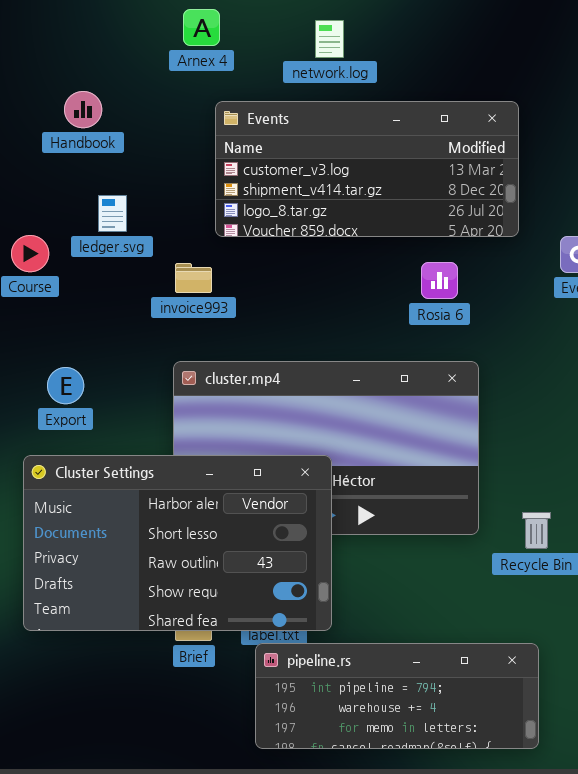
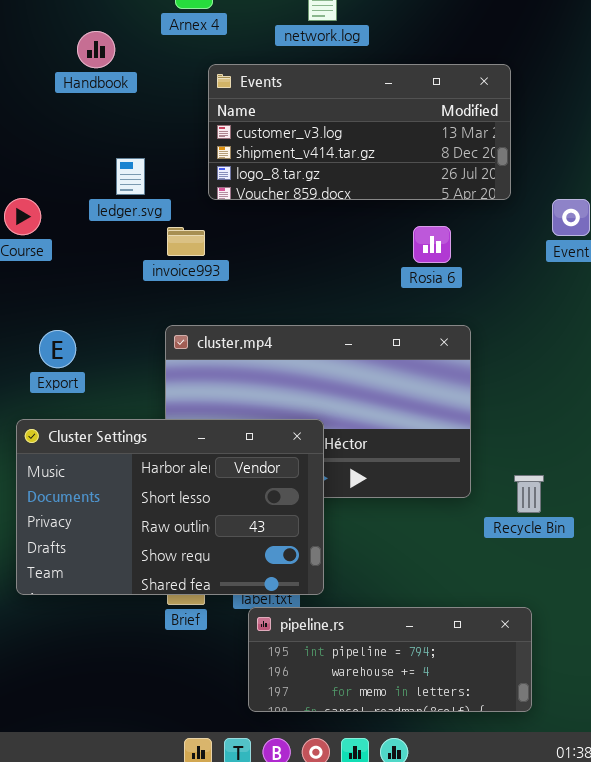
Handbook: [64,91,102,128] -> [77,31,115,68], moved
ledger.svg: [98,195,127,232] -> [116,158,145,195], moved

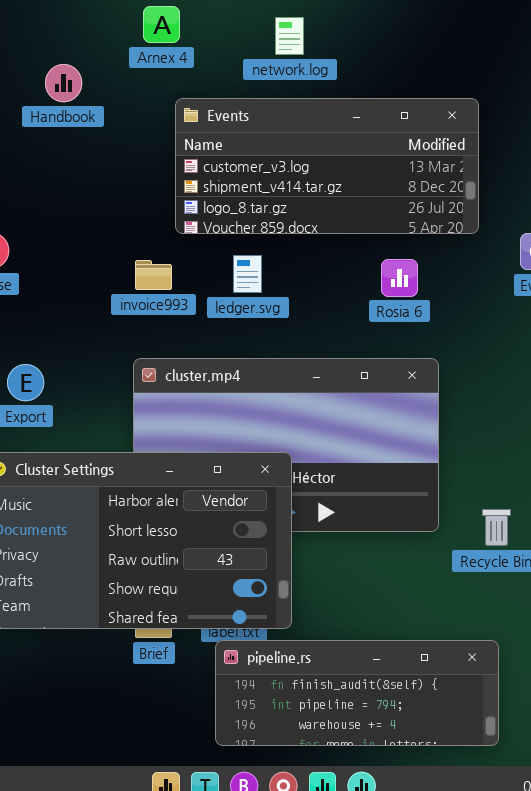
ledger.svg: [116,158,145,195] -> [233,255,262,293], moved
pipeline.rs: [248,607,532,712] -> [215,640,499,746], scrolled up 1 row

